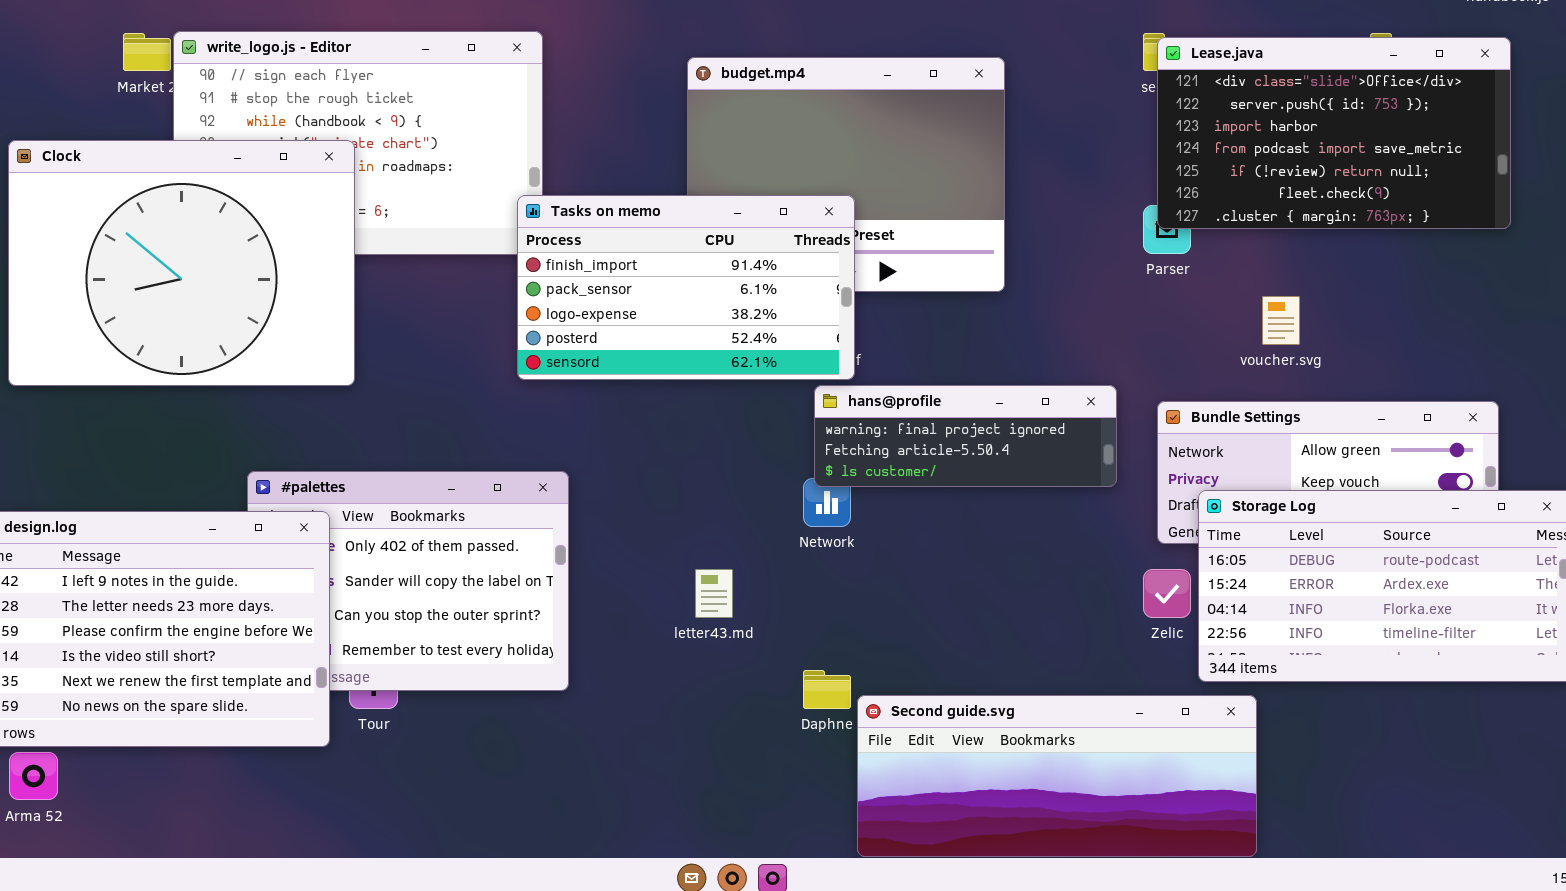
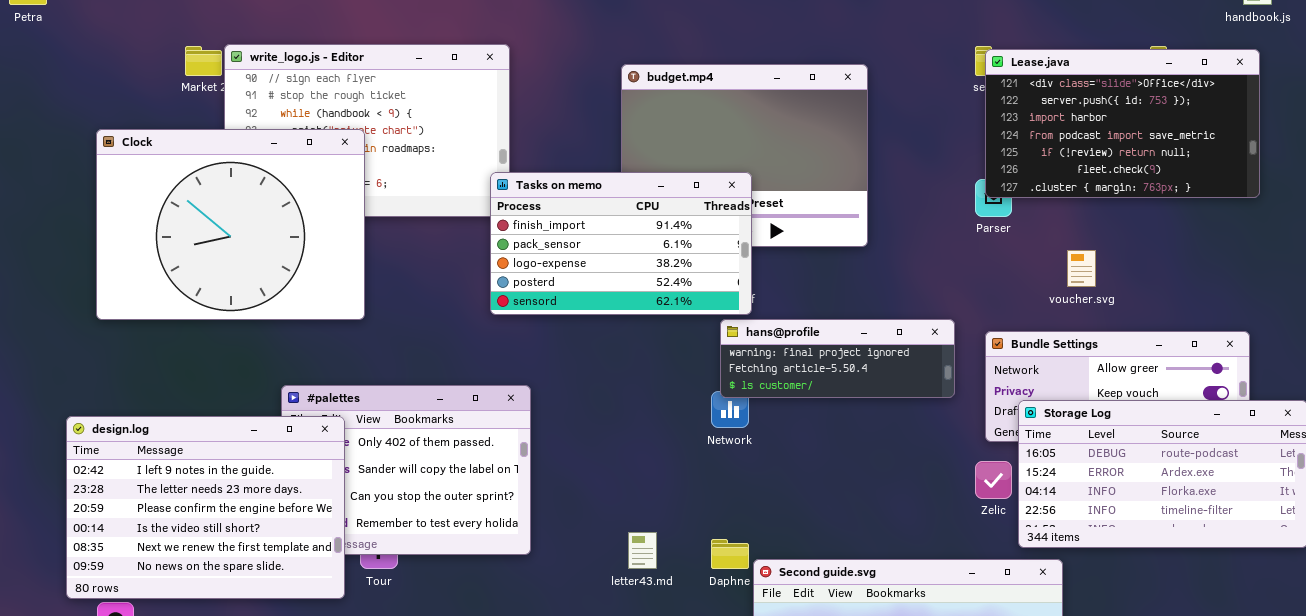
letter43.md: [695,569,733,618] -> [628,532,657,569], moved

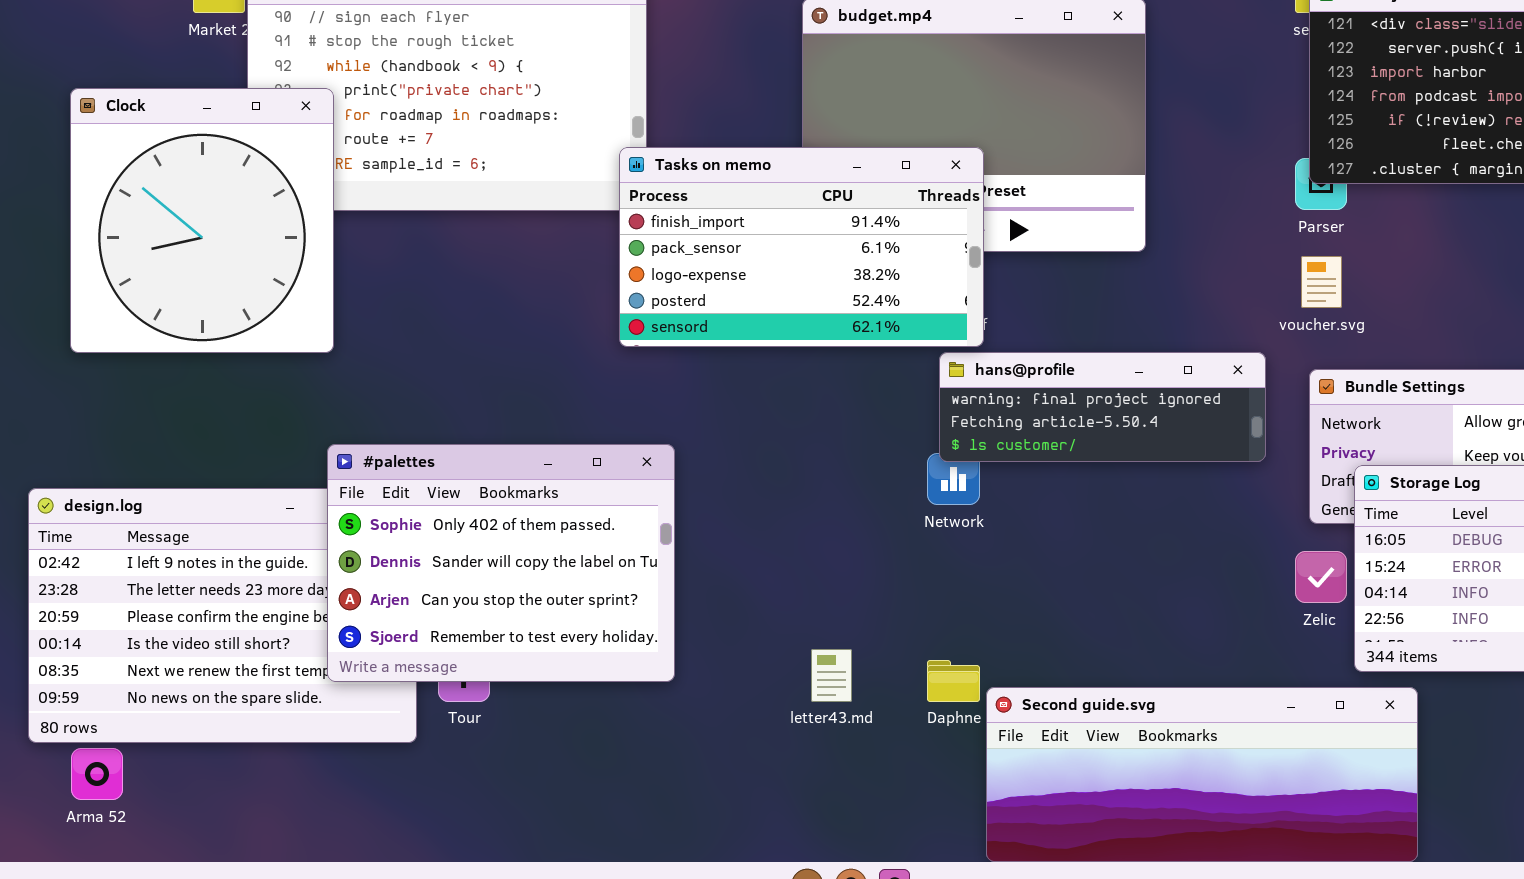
Clock: [96,129,365,320] -> [70,88,334,353], resized
voucher.svg: [1067,250,1096,287] -> [1301,256,1342,308], moved
#palettes: [281,385,531,555] -> [327,444,675,682], raised

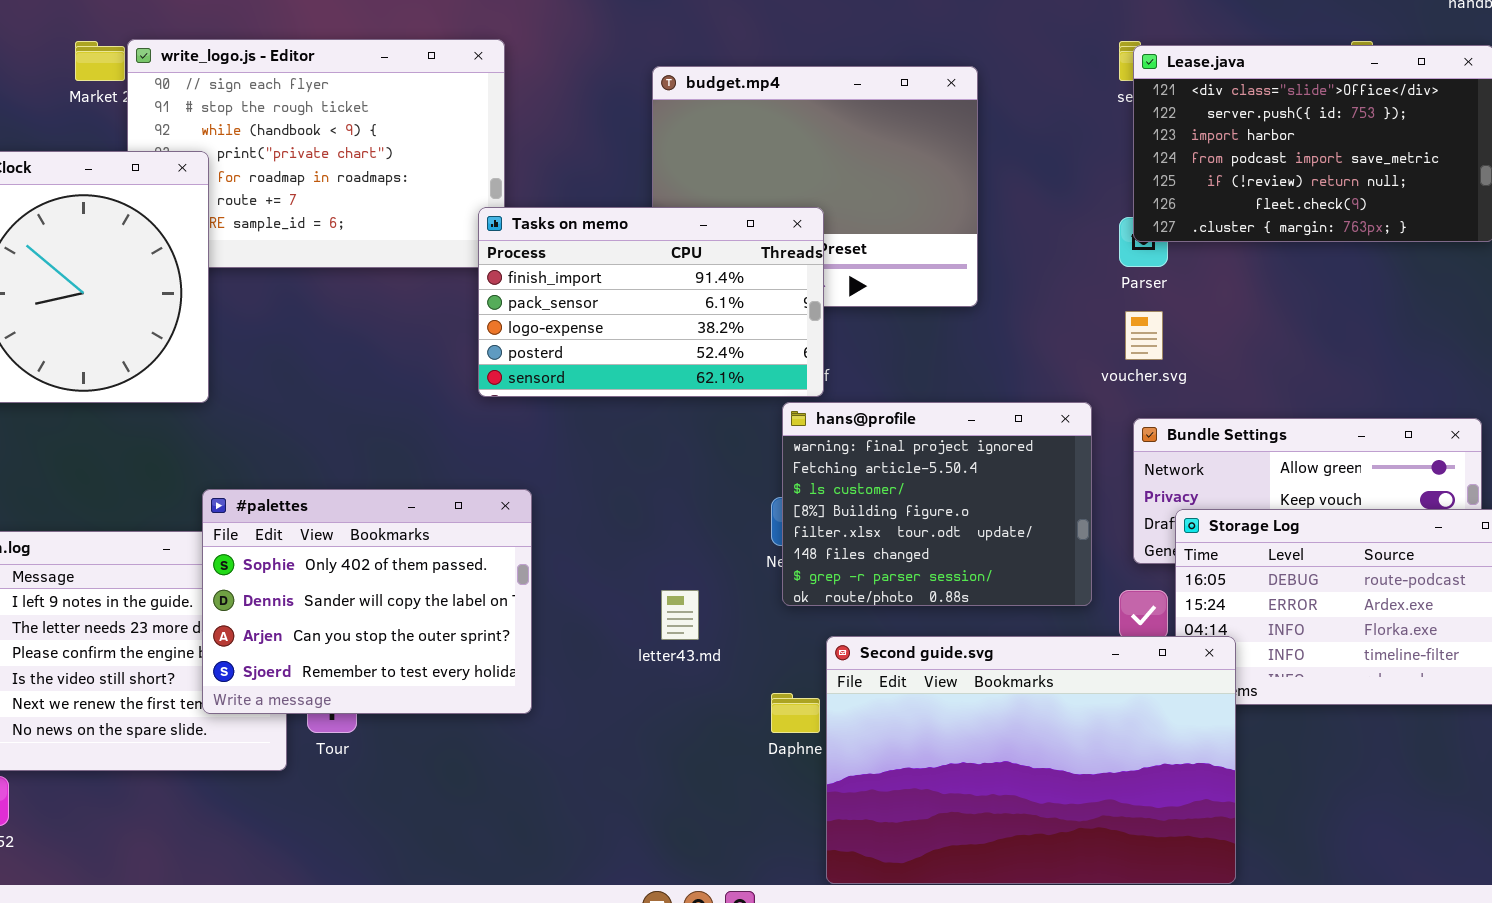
hans@profile: [939,352,1266,462] -> [782,402,1092,606], resized
letter43.md: [811,649,852,702] -> [661,590,699,640], moved
Second guide.svg: [986,687,1418,862] -> [826,636,1236,884], resized

